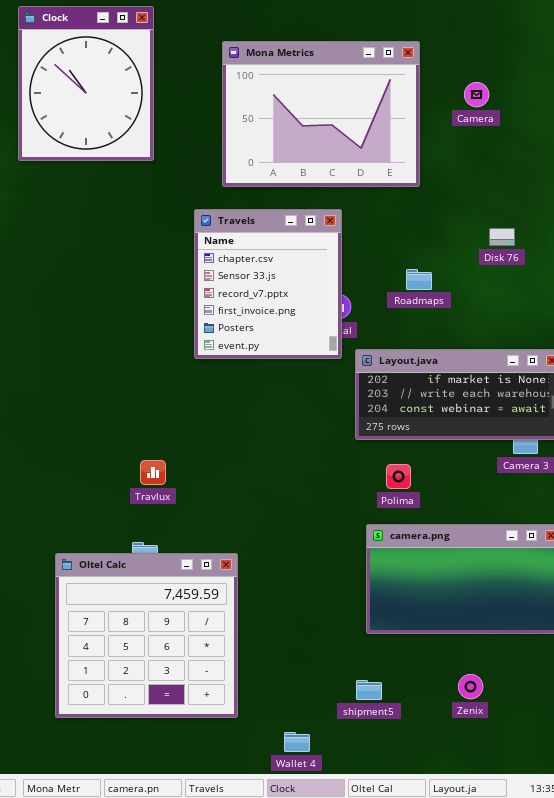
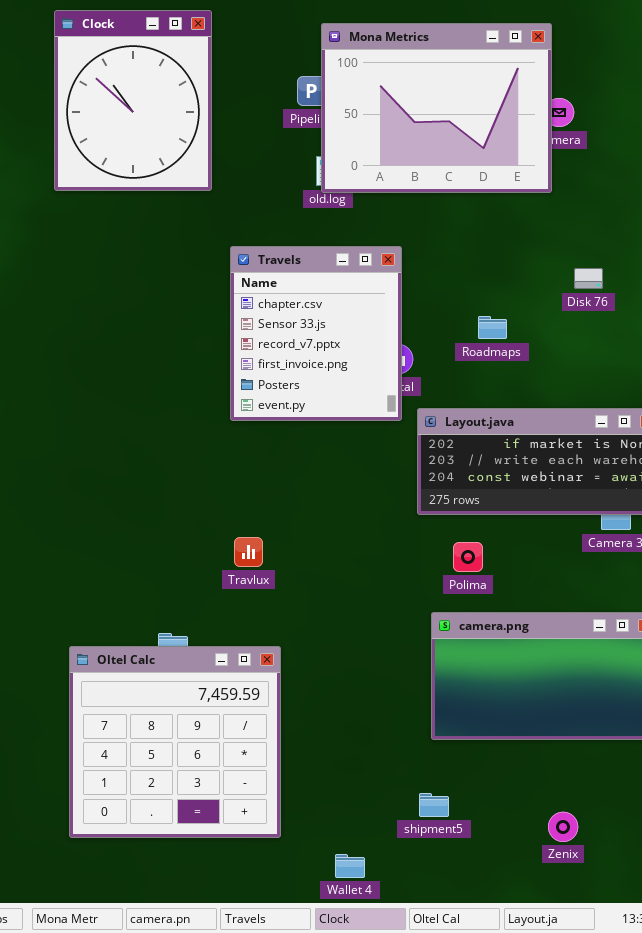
Clock: [18,6,154,161] -> [54,10,212,191], moved
Mona Metrics: [222,41,420,187] -> [321,23,552,193], moved
Travlux: [140,460,166,485] -> [234,537,263,567], moved
Zenix: [458,674,483,699] -> [548,812,578,842], moved

